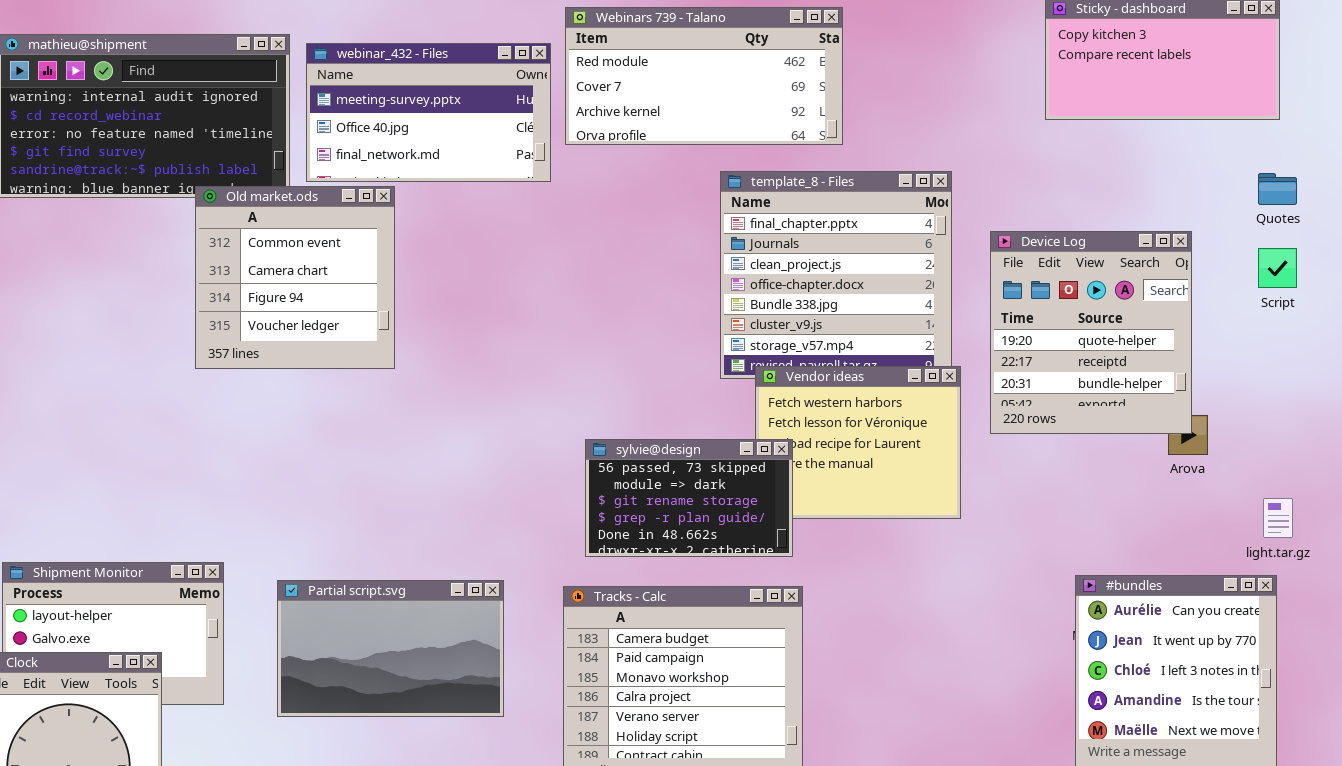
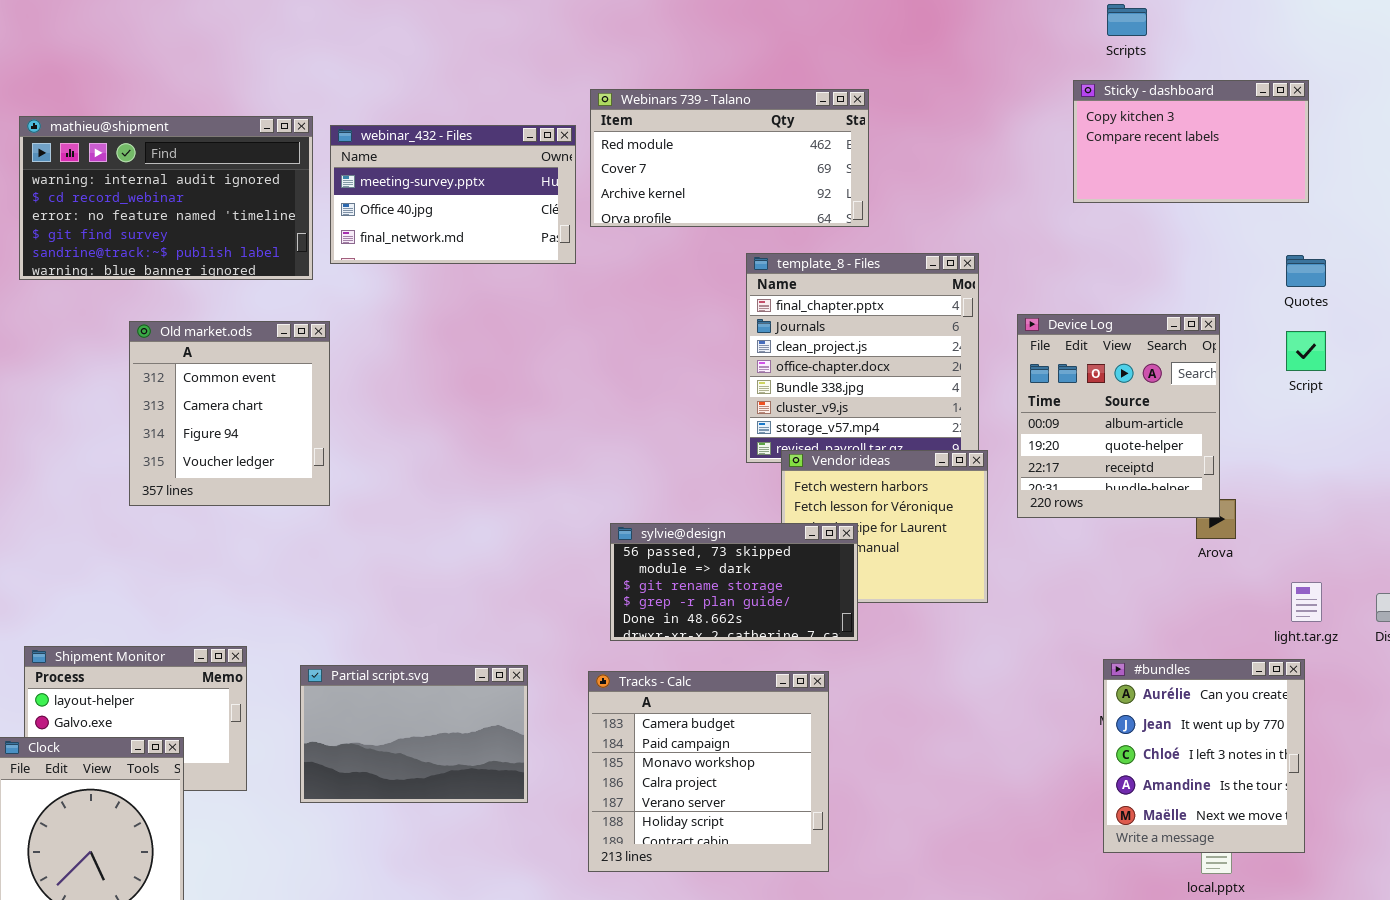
Old market.ods: [195,186,395,369] -> [129,321,330,506], moved
Device Log: [990,231,1192,434] -> [1017,314,1220,518], scrolled up 1 row
sylvie@design: [585,439,793,557] -> [610,523,858,641], resized

